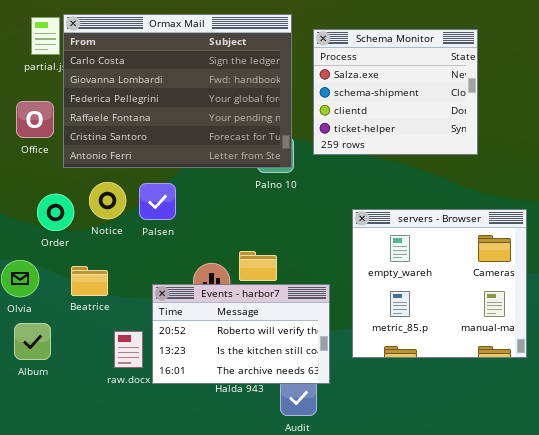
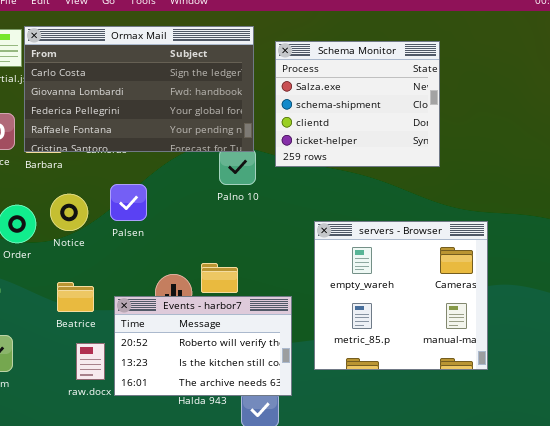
Ormax Mail: [63,14,292,168] -> [24,26,254,152], resized
Palsen: [139,183,176,220] -> [110,184,147,221], moved
Beatrice: [71,266,108,296] -> [57,282,94,312], moved

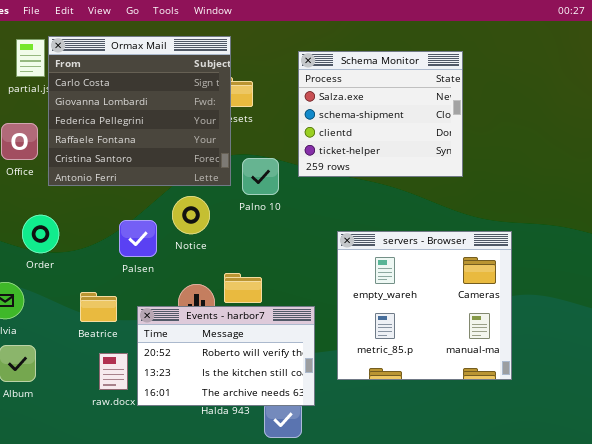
Ormax Mail: [24,26,254,152] -> [48,36,231,186], resized
Palsen: [110,184,147,221] -> [119,220,157,257], moved
Notice: [50,194,88,231] -> [172,196,210,234], moved

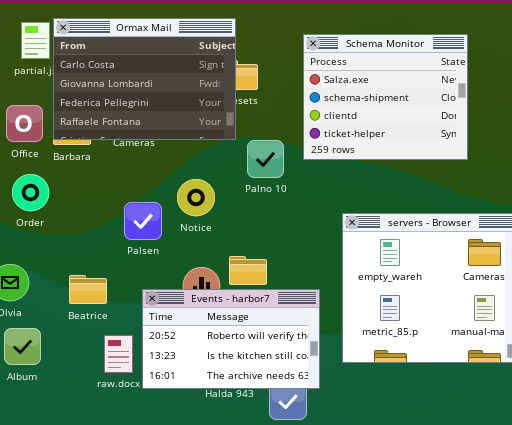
Ormax Mail: [48,36,231,186] -> [53,18,236,140], resized
Order: [22,215,59,253] -> [12,174,49,211], moved
Beatrice: [80,292,117,322] -> [69,275,107,304], moved

